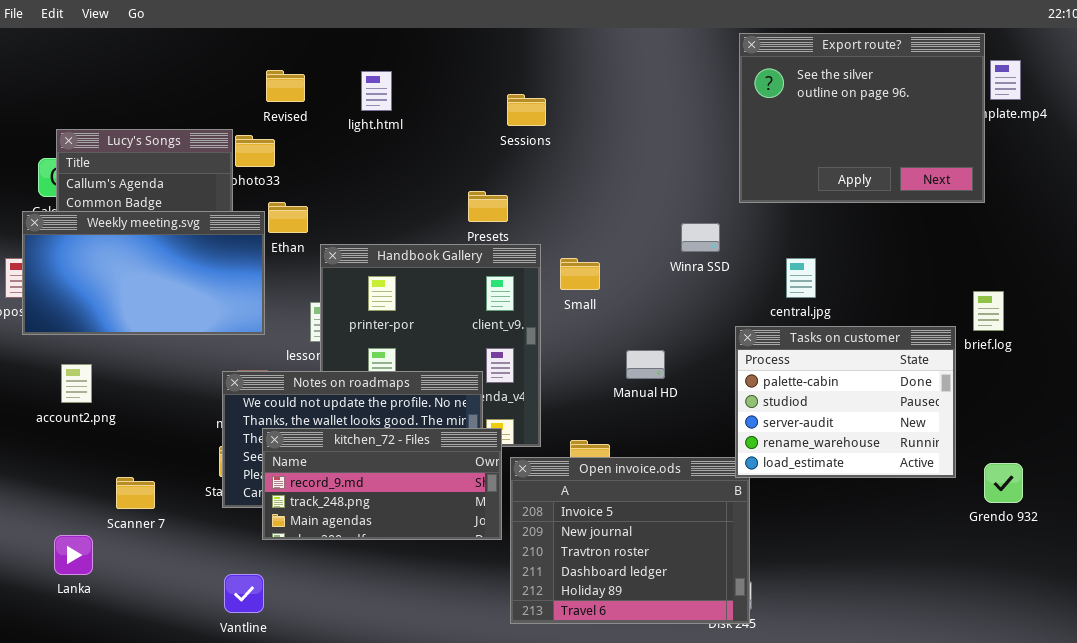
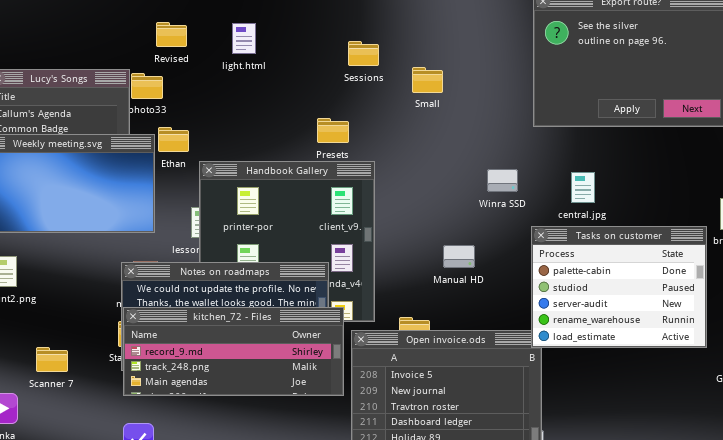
Winra SSD: [681,223,720,252] -> [487,169,518,192], moved
Small: [560,258,600,290] -> [412,67,443,93], moved
kitchen_72 - Files: [262,428,502,540] -> [123,307,344,396], resized

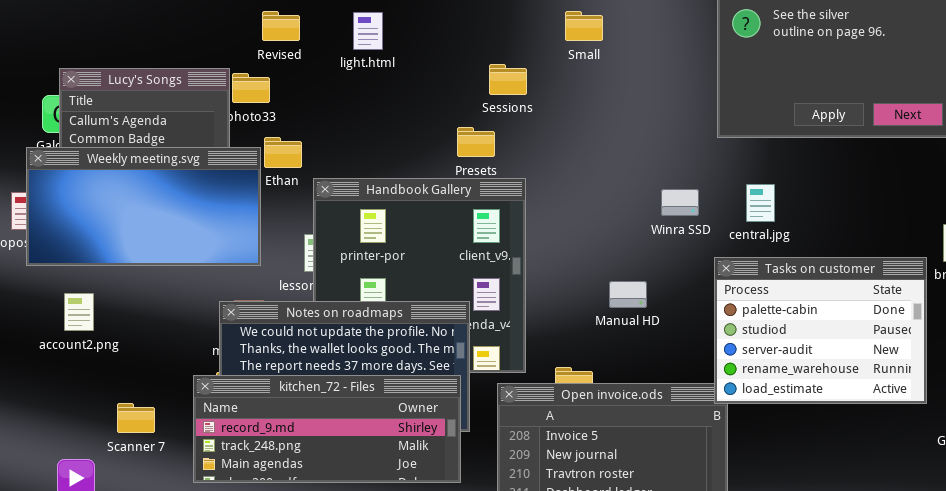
Sessions: [348,41,379,66] -> [489,64,527,95], moved
Small: [412,67,443,93] -> [565,11,603,41], moved
central.jpg: [571,172,595,203] -> [746,184,775,222], moved
kitchen_72 - Files: [123,307,344,396] -> [193,375,461,483], moved

